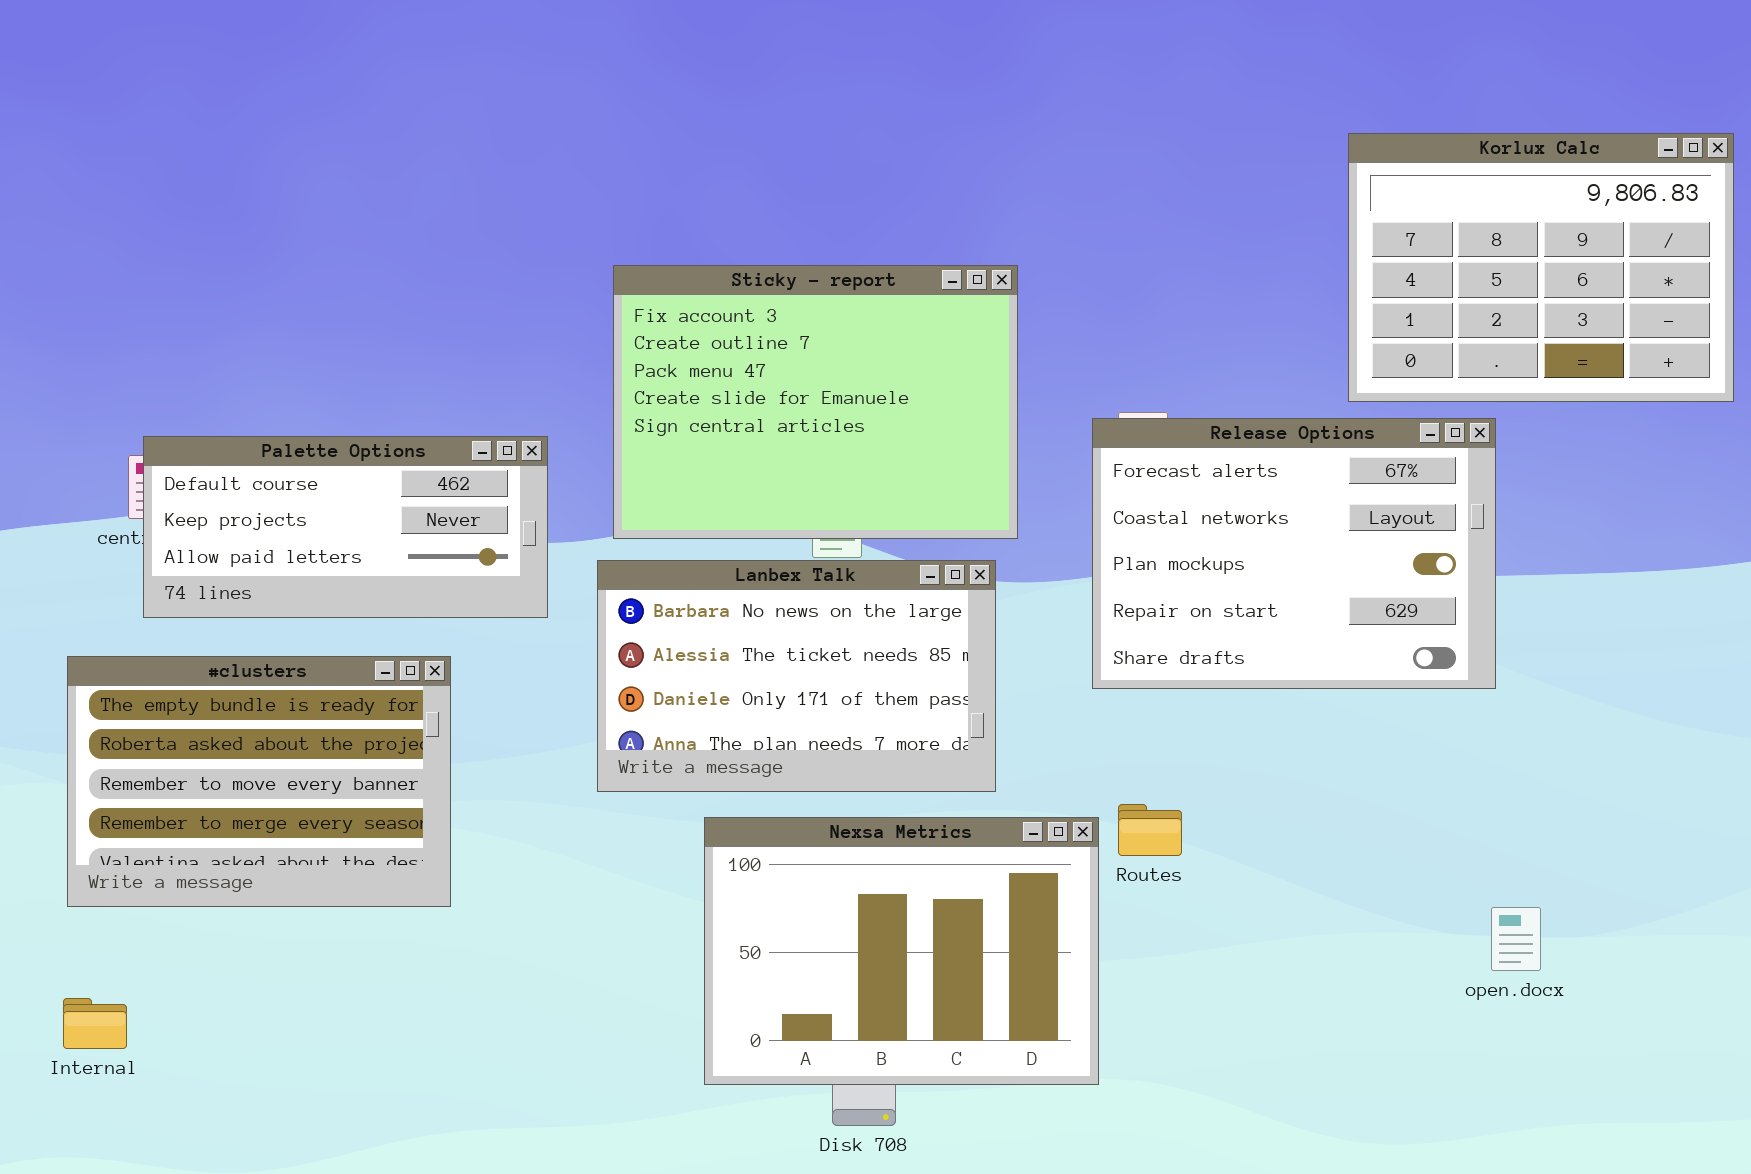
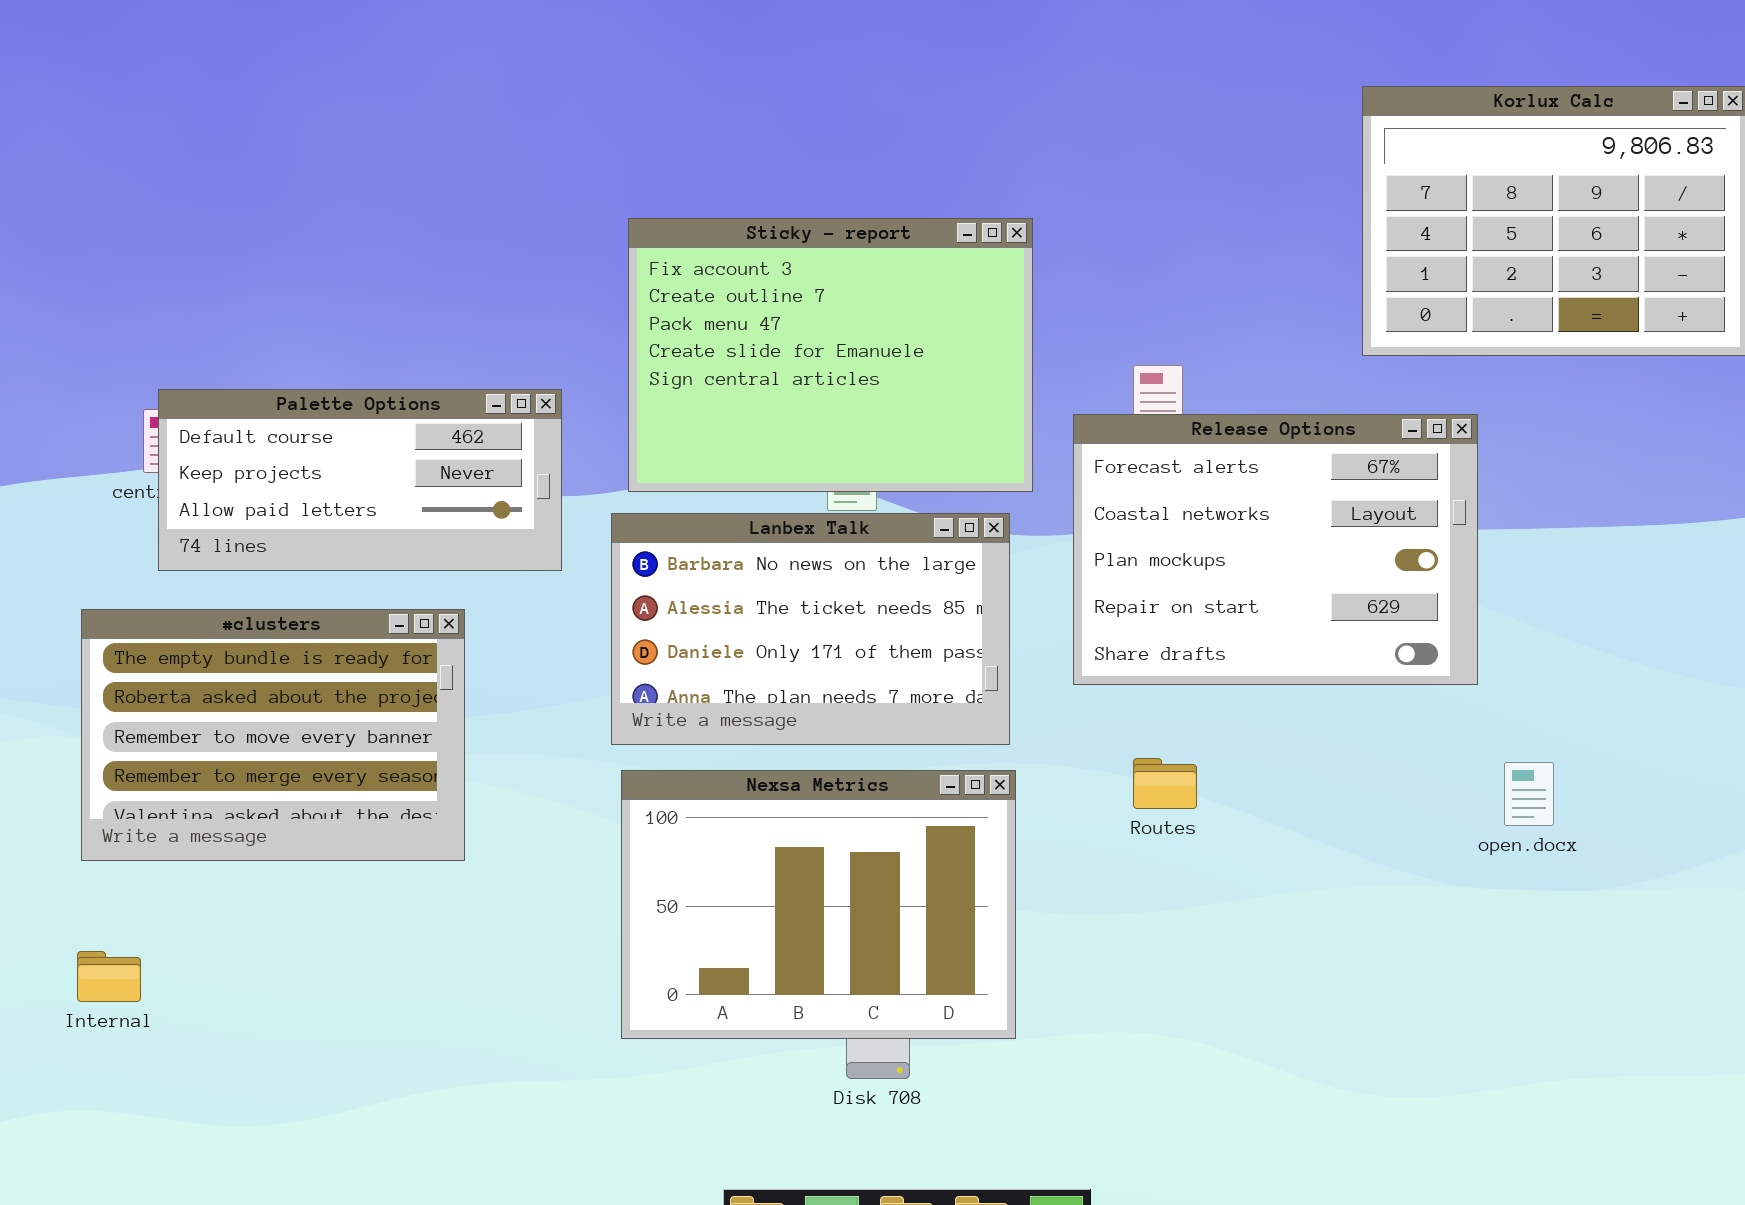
Release Options: [1092,418,1496,689] -> [1073,414,1478,685], moved
Nexsa Metrics: [704,817,1099,1085] -> [621,770,1016,1039], moved
open.docx: [1491,907,1541,971] -> [1504,762,1554,826], moved

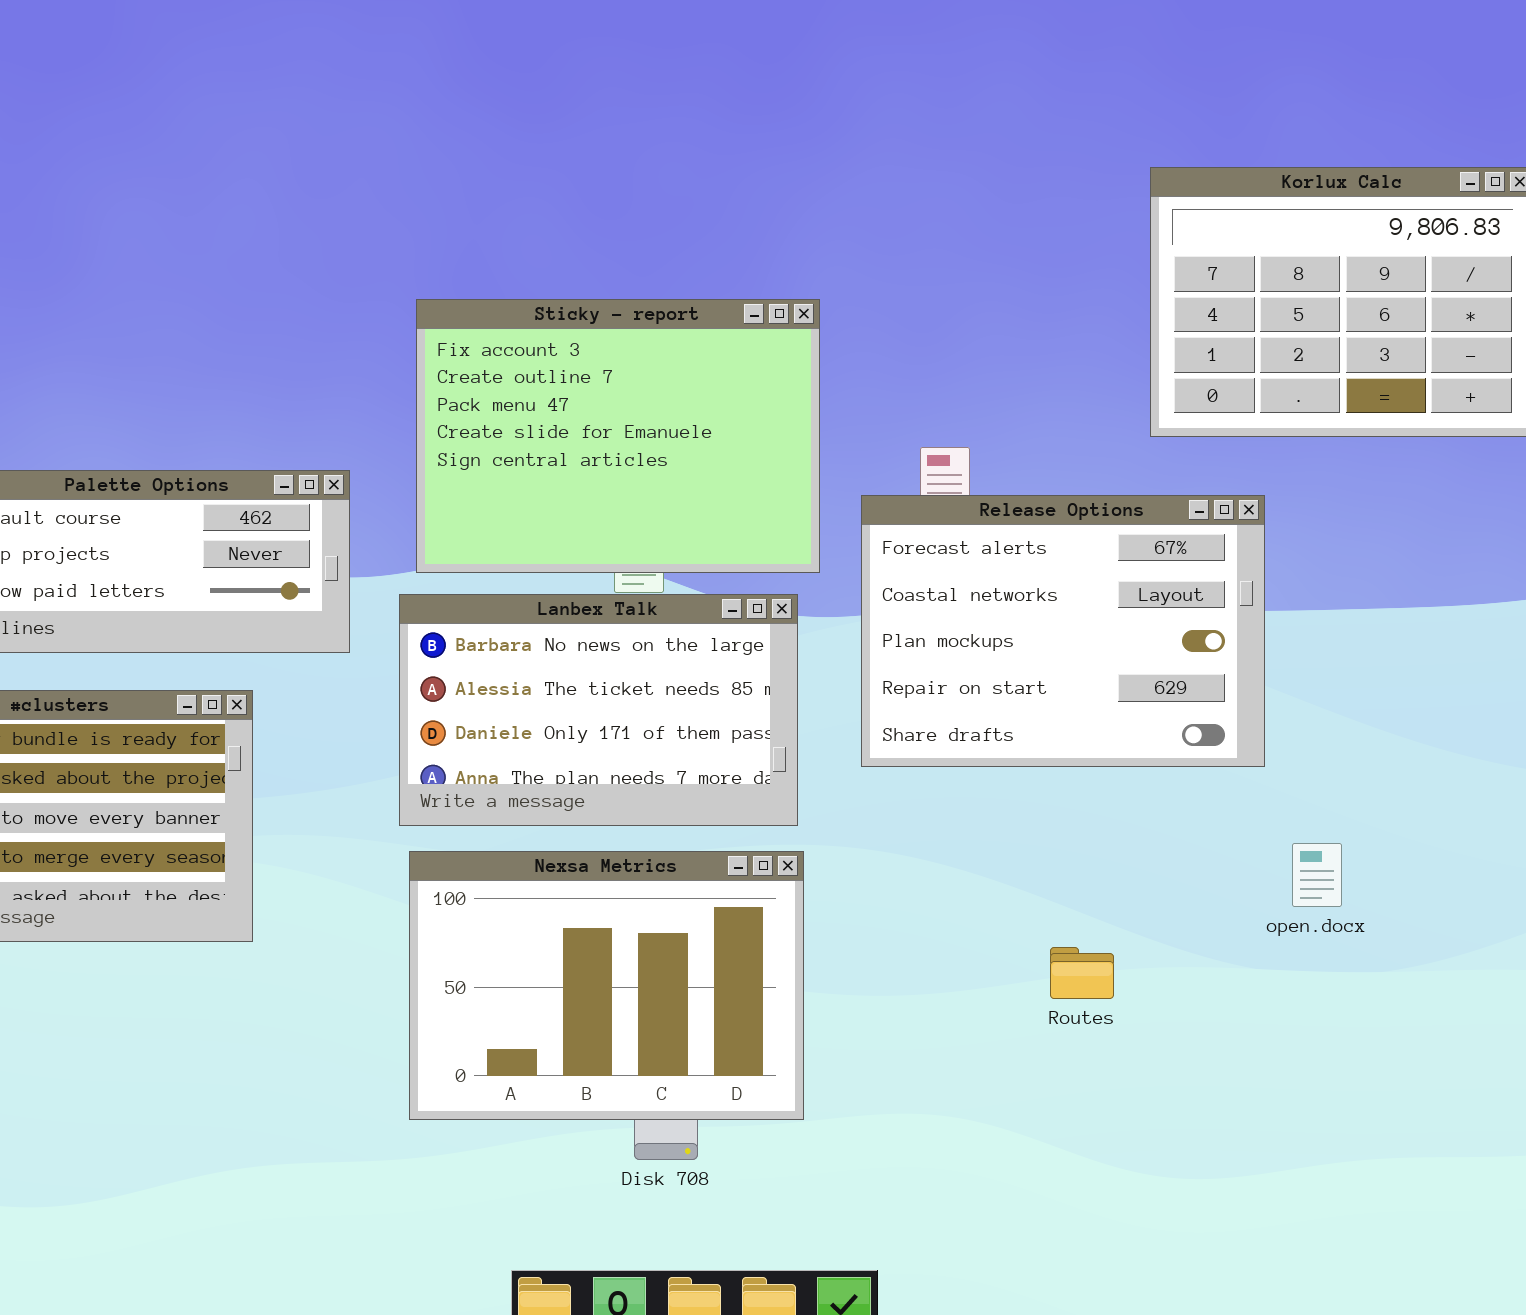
Routes: [1133,758,1197,809] -> [1050,947,1114,999], moved

